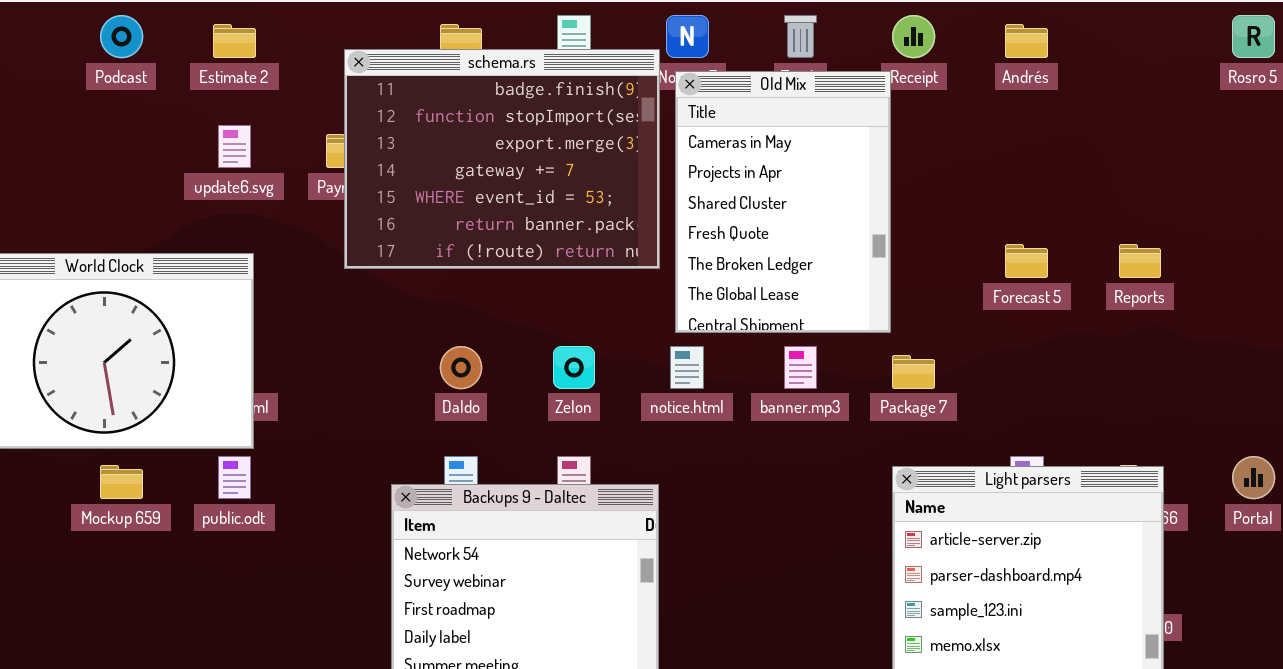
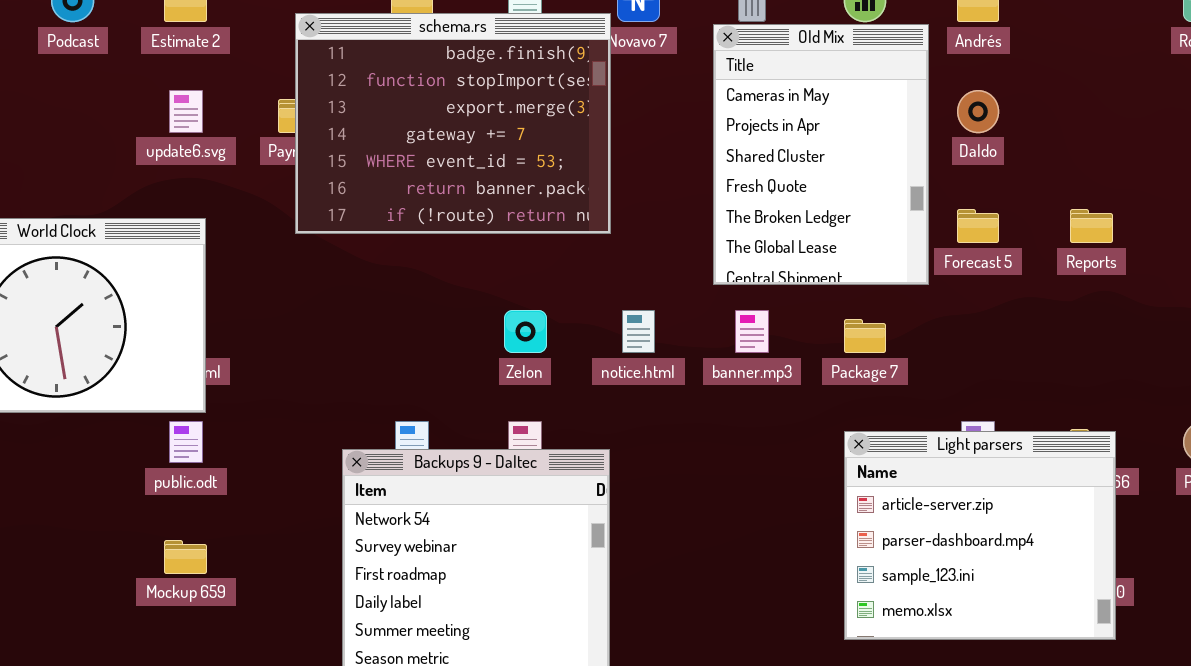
Old Mix: [675,71,891,333] -> [713,24,929,285], moved
Daldo: [440,346,482,389] -> [957,90,999,133], moved
Mockup 659: [100,465,143,499] -> [164,540,207,574], moved

